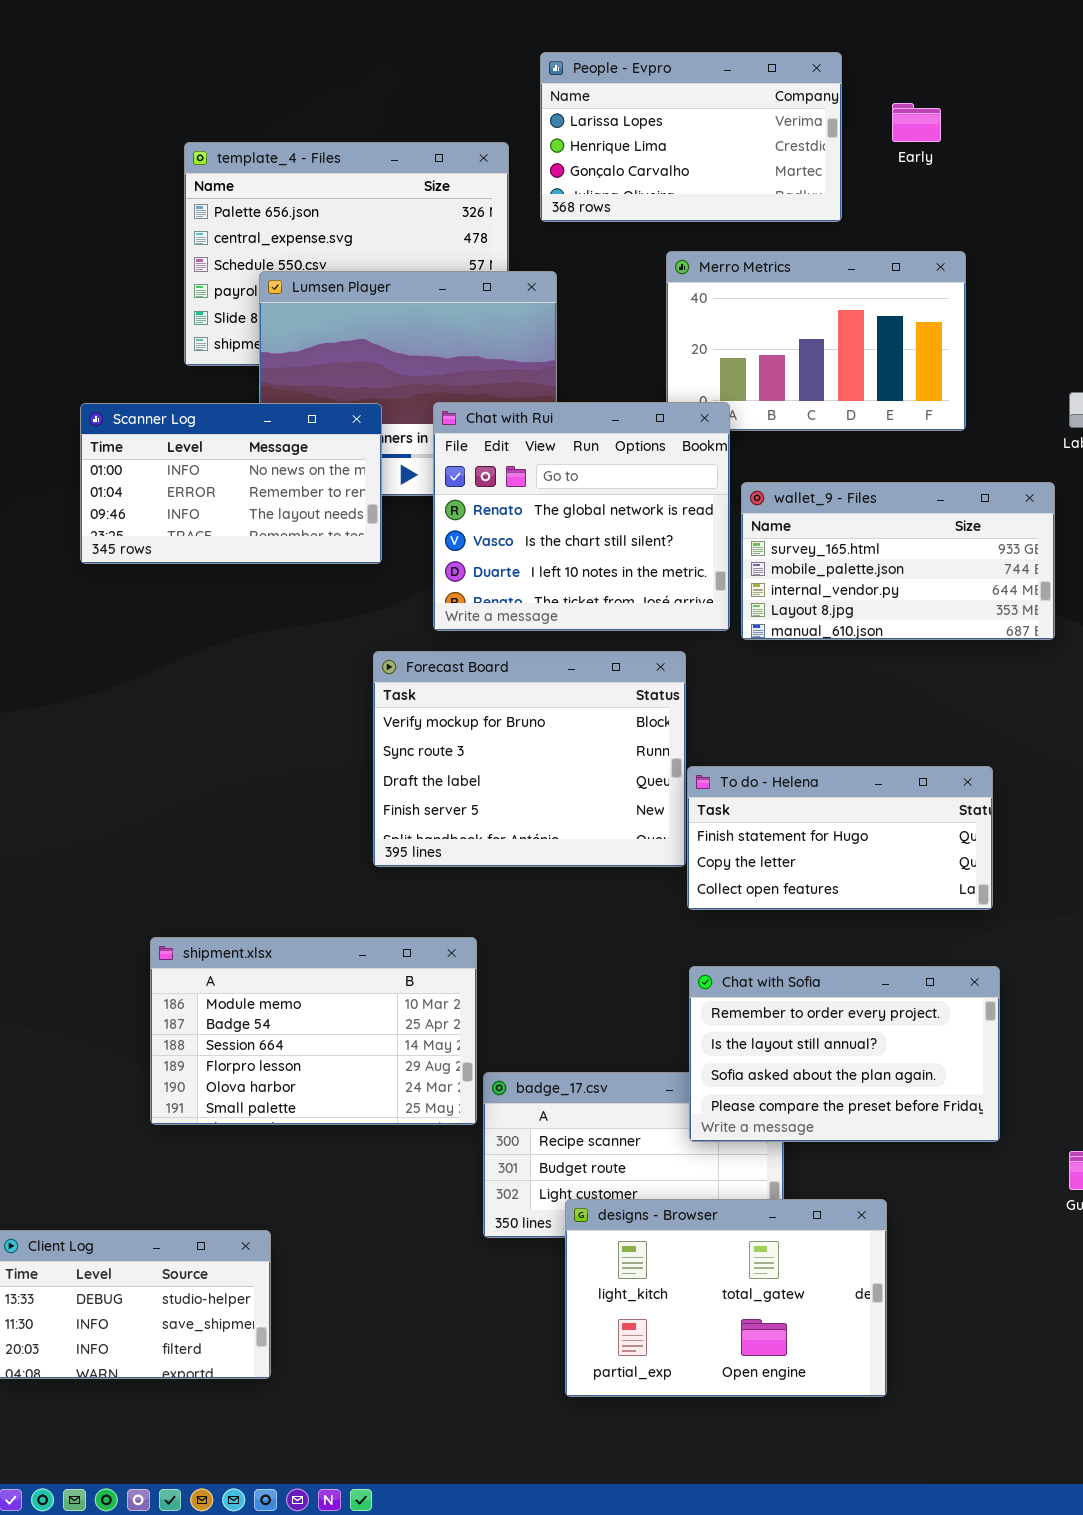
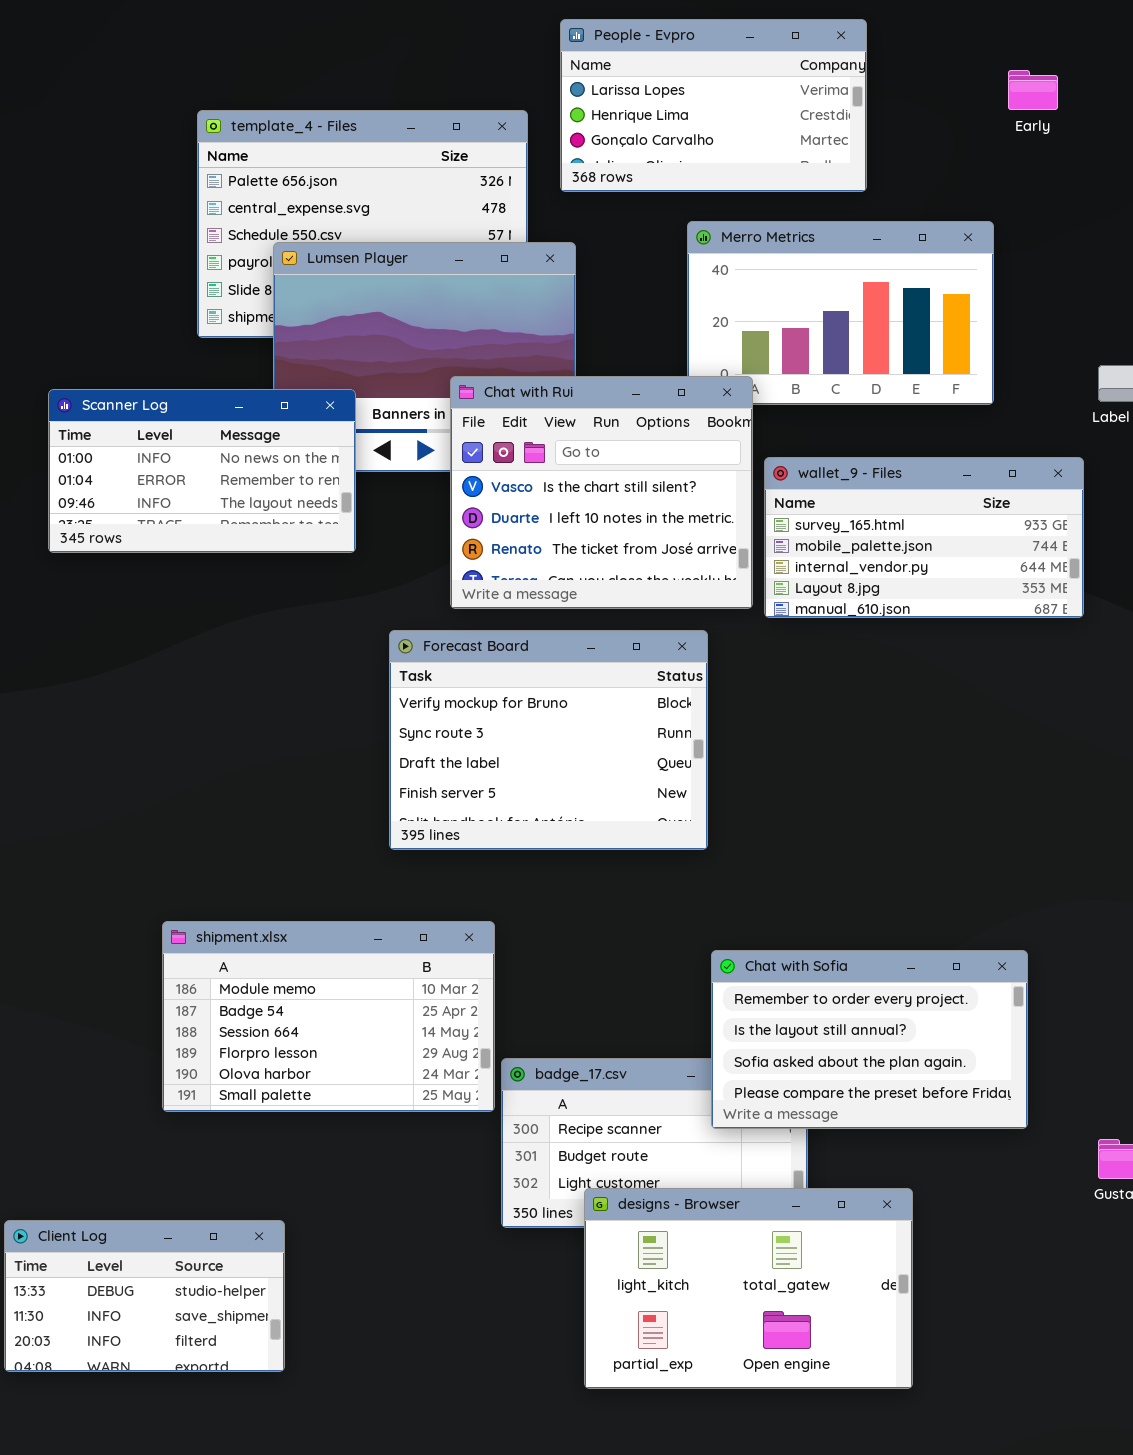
Early: [892,103,941,142] -> [1008,70,1058,110], moved
Chat with Rui: [433,402,730,631] -> [450,376,753,609], scrolled down 1 row
Scanner Log: [80,403,382,564] -> [48,389,356,553], moved
To do - Helena: [687,766,993,910] -> none, closed

